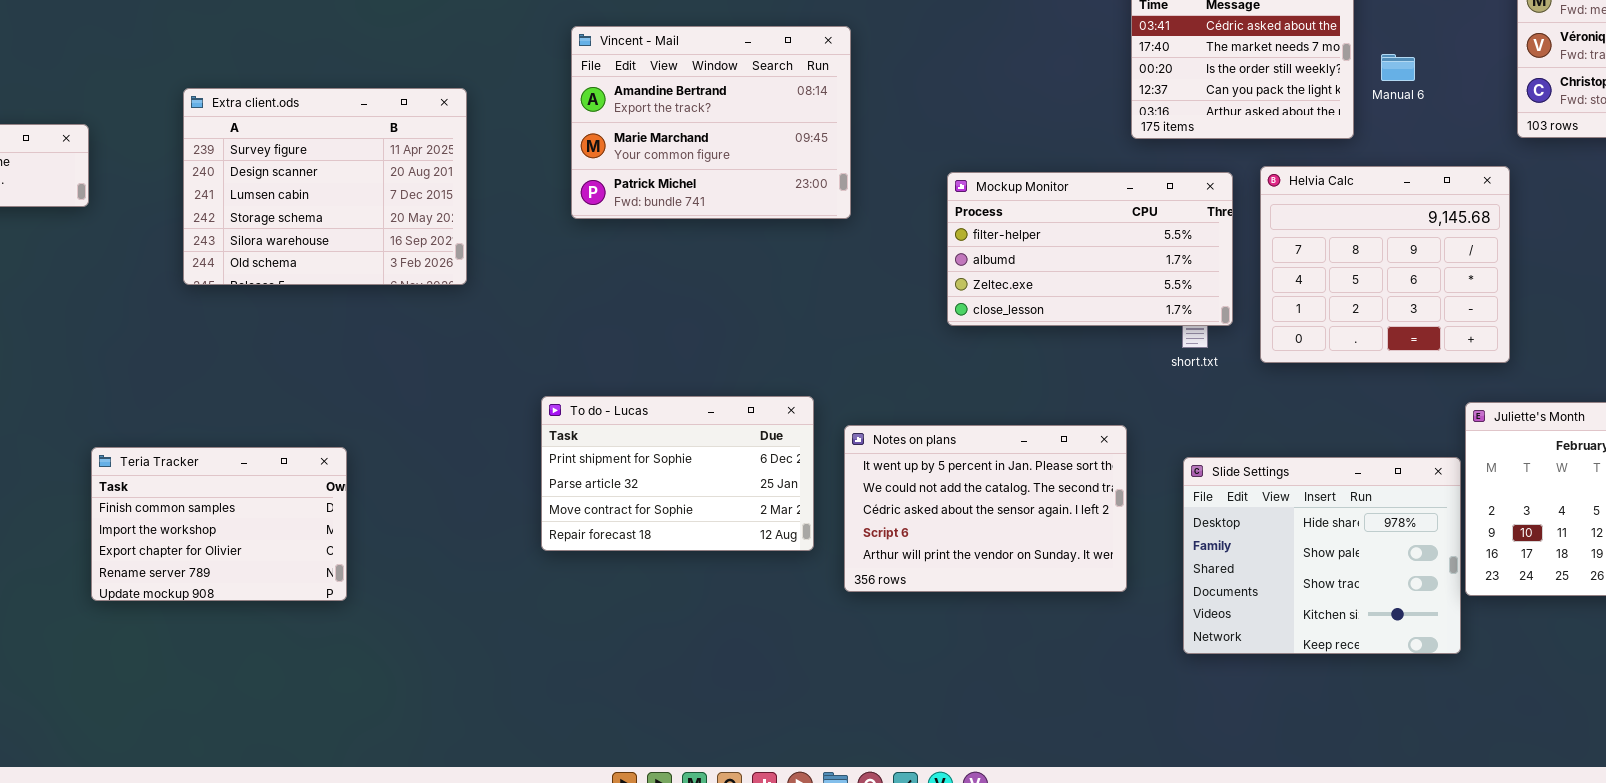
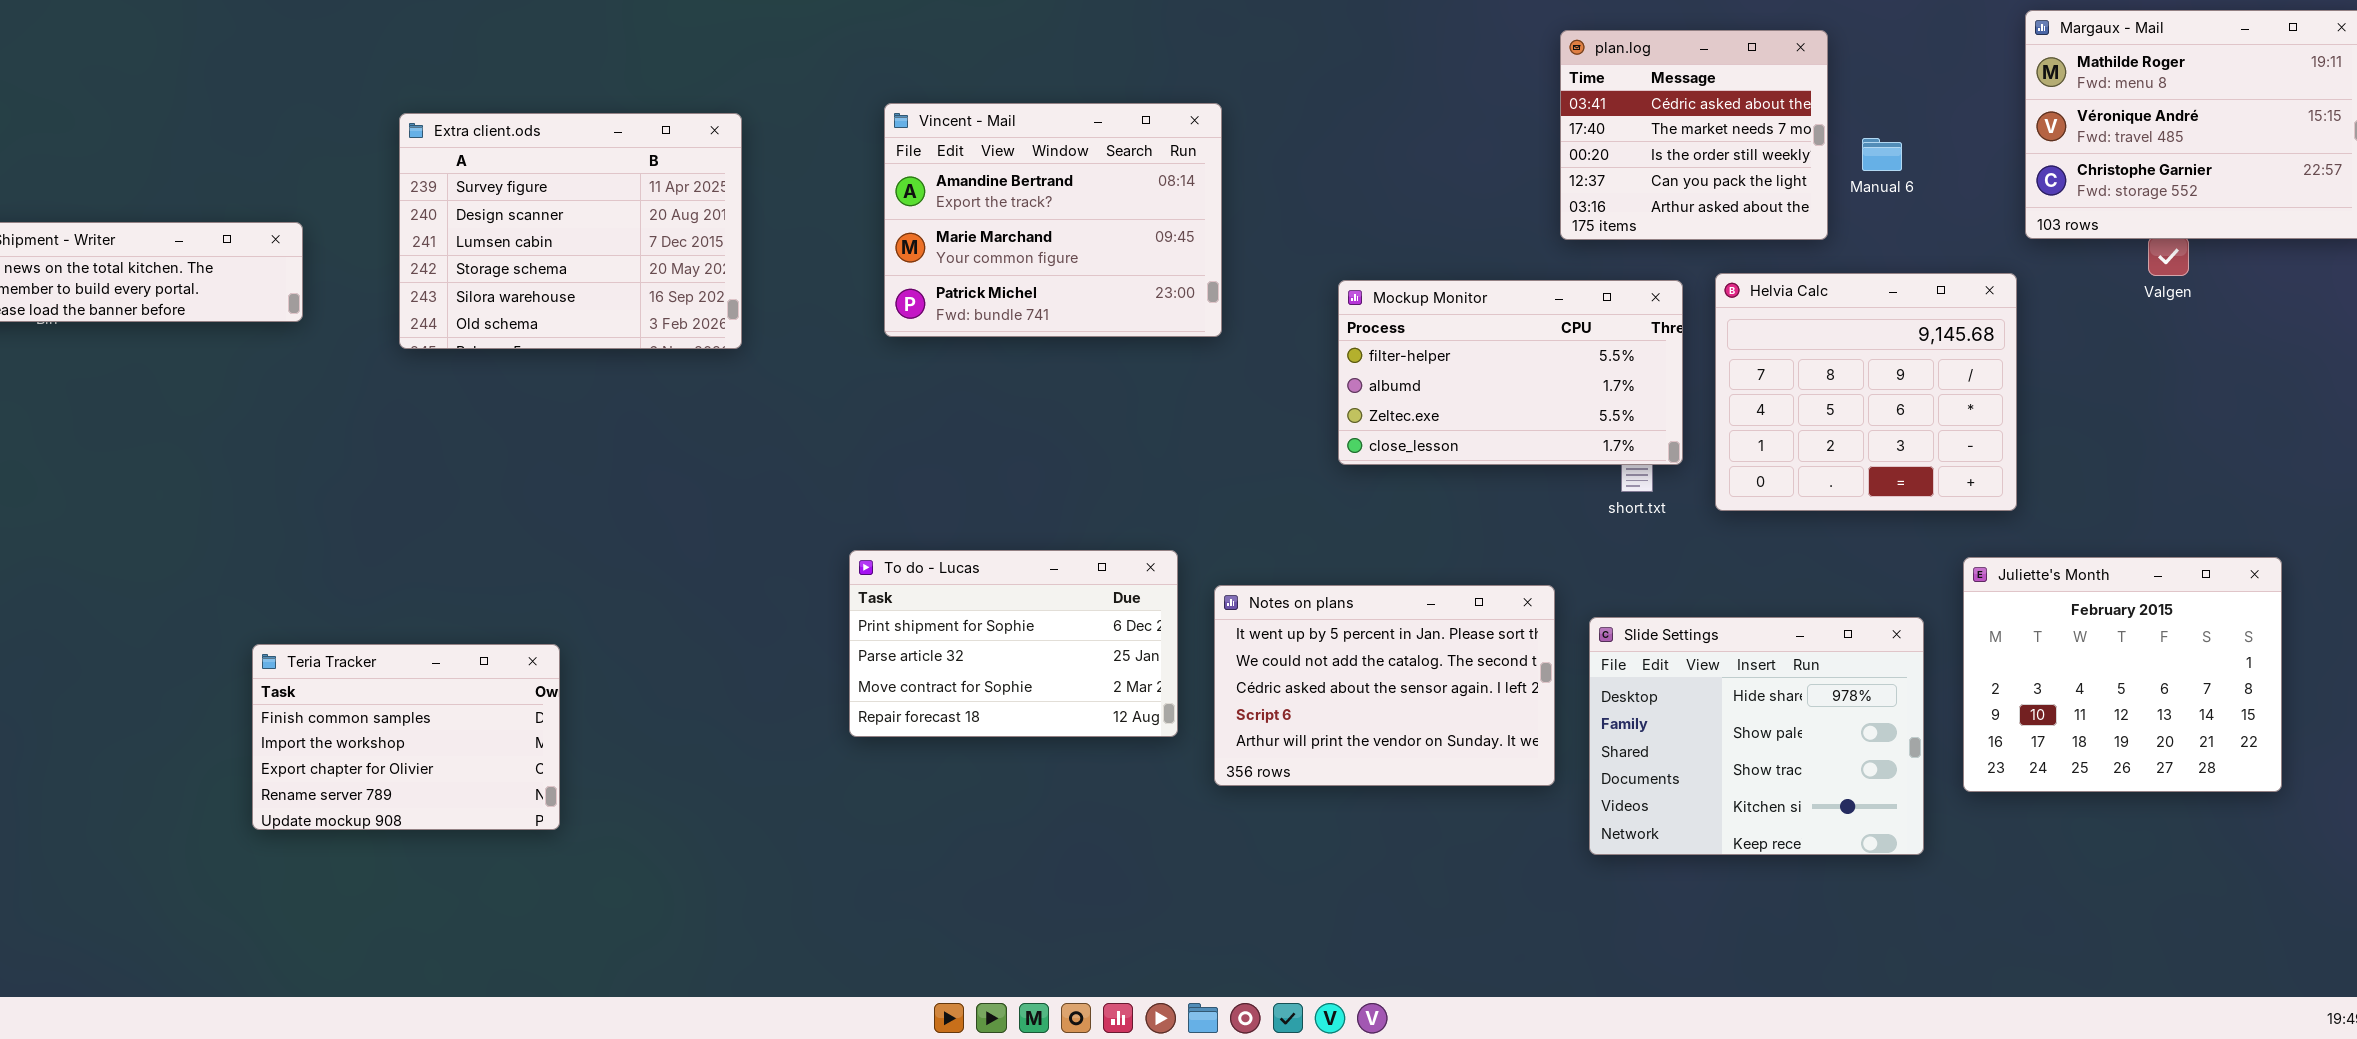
Extra client.ods: [183,88,467,285] -> [399,113,742,349], moved
Teria Tracker: [91,447,347,601] -> [252,644,560,830], moved
Slide Settings: [1183,457,1461,654] -> [1589,617,1924,855], moved

